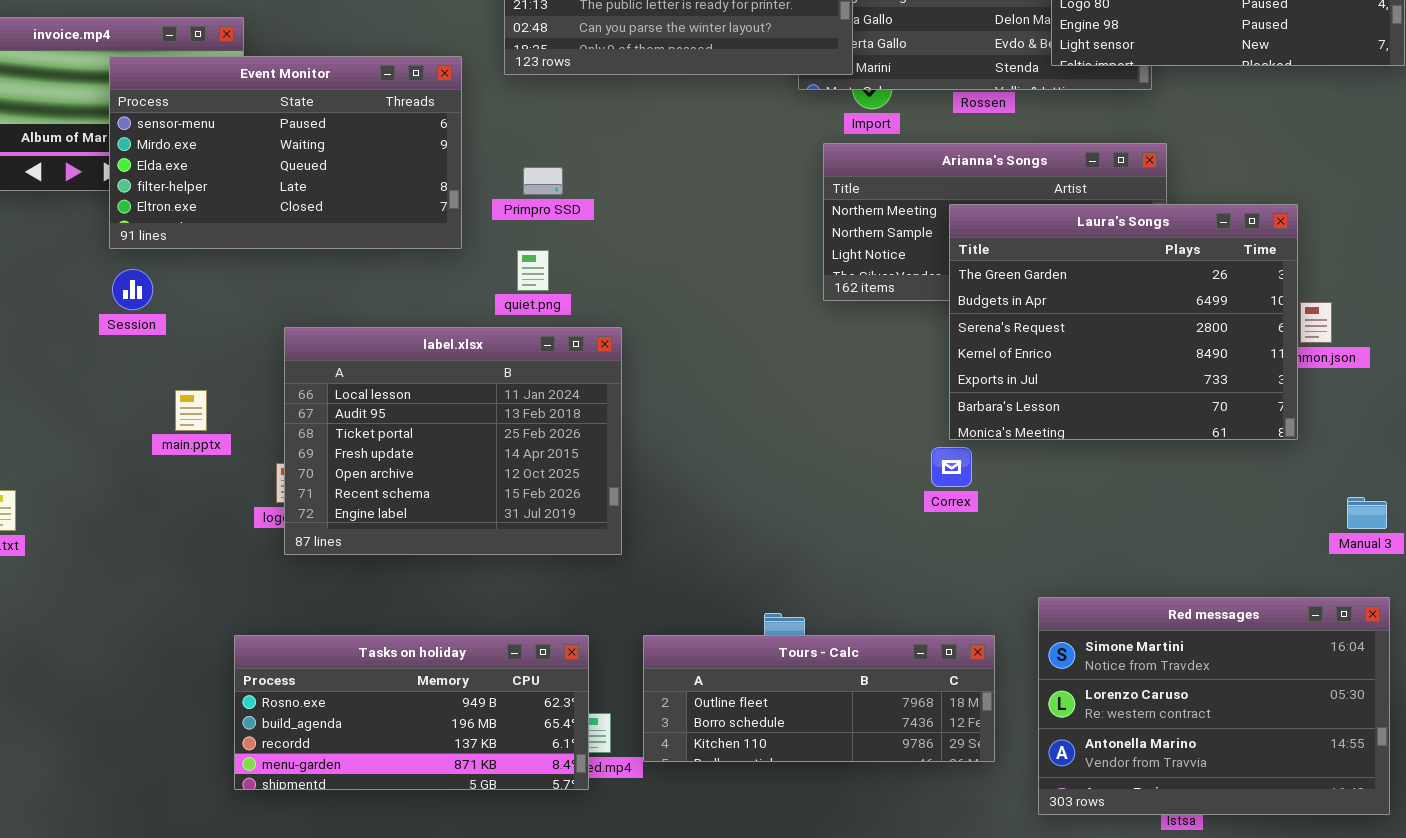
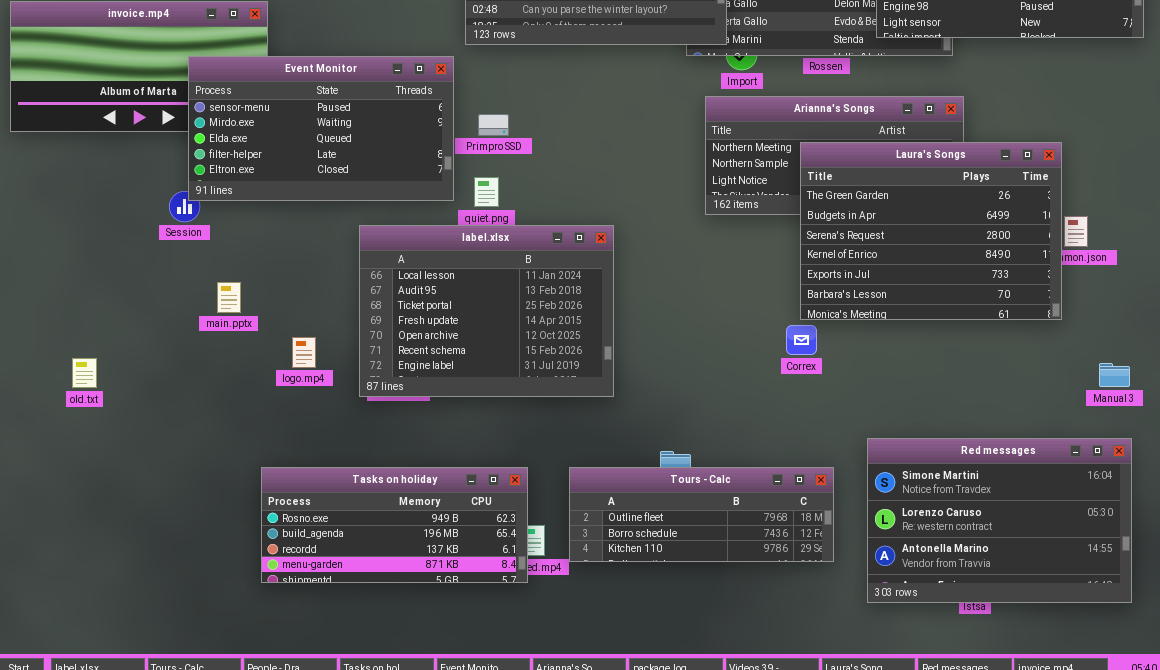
Event Monitor: [109,56,462,249] -> [188,56,454,201], moved
label.xlsx: [284,327,622,555] -> [359,225,614,397], moved

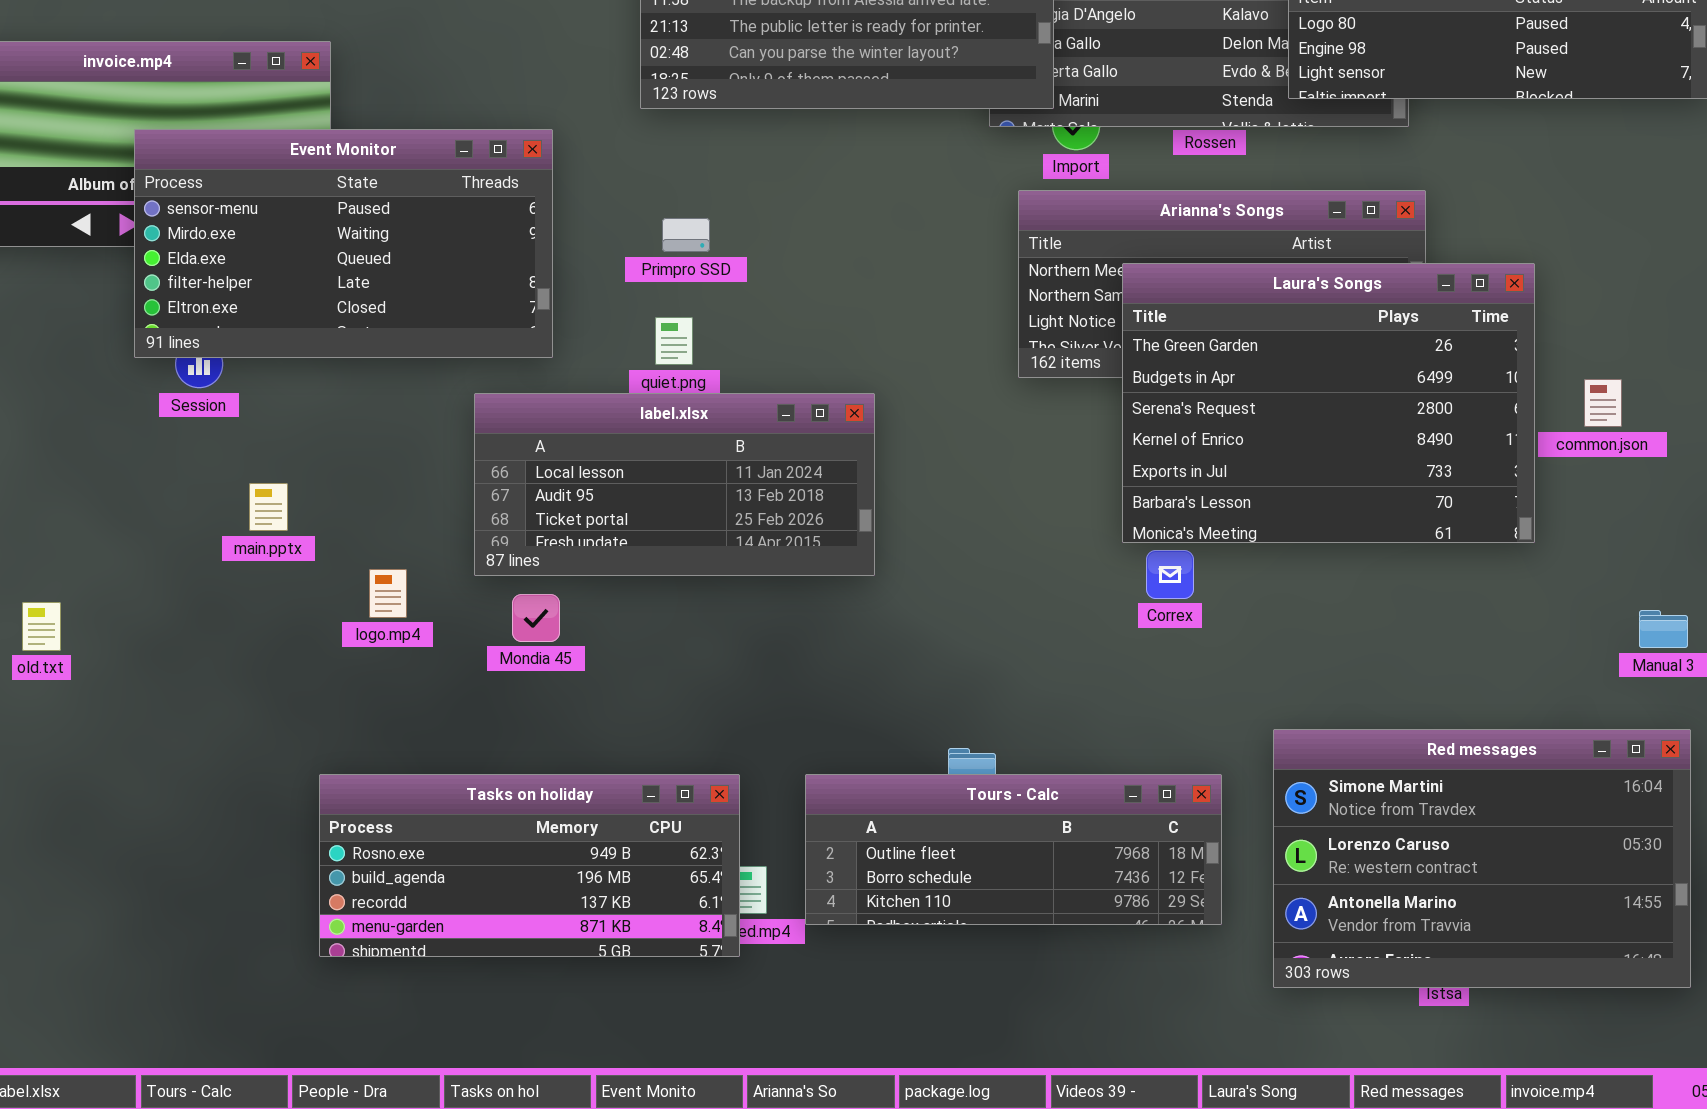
Event Monitor: [188,56,454,201] -> [134,129,553,358], moved
Laura's Songs: [800,142,1062,320] -> [1122,263,1535,543], moved
label.xlsx: [359,225,614,397] -> [474,393,875,576], resized

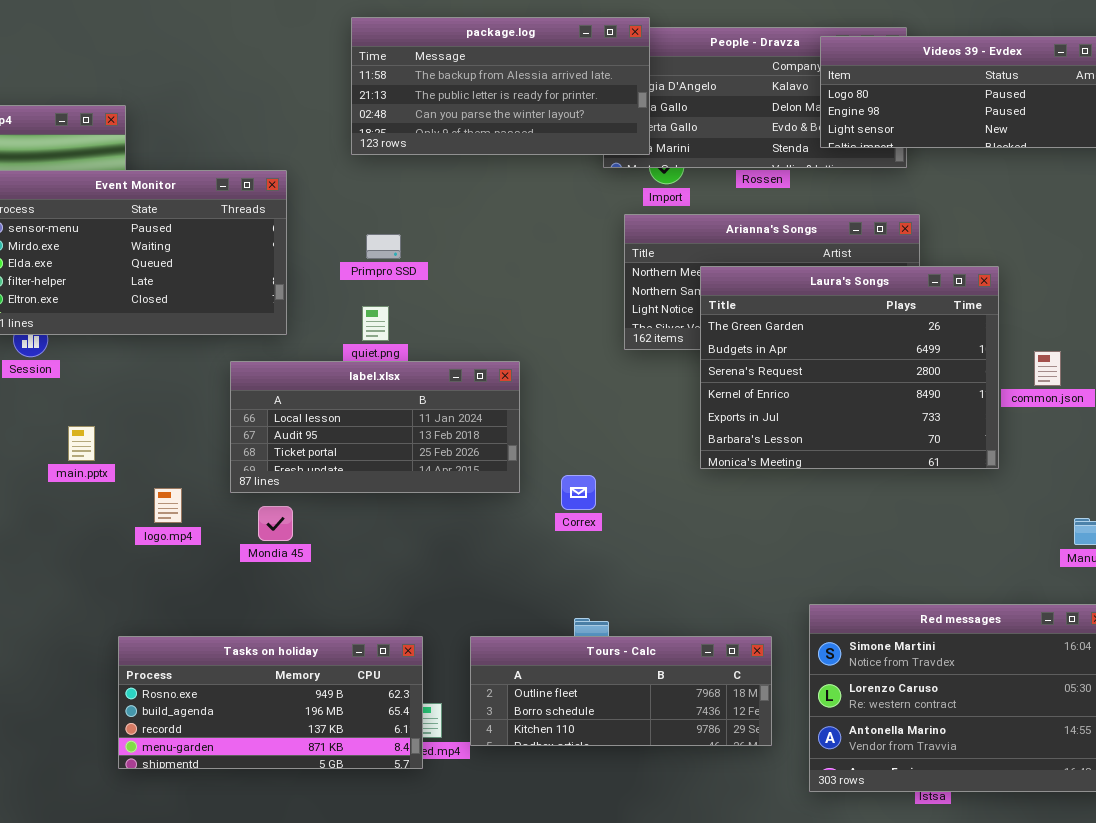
Correx: [1146,550,1194,599] -> [561,475,596,510], moved

